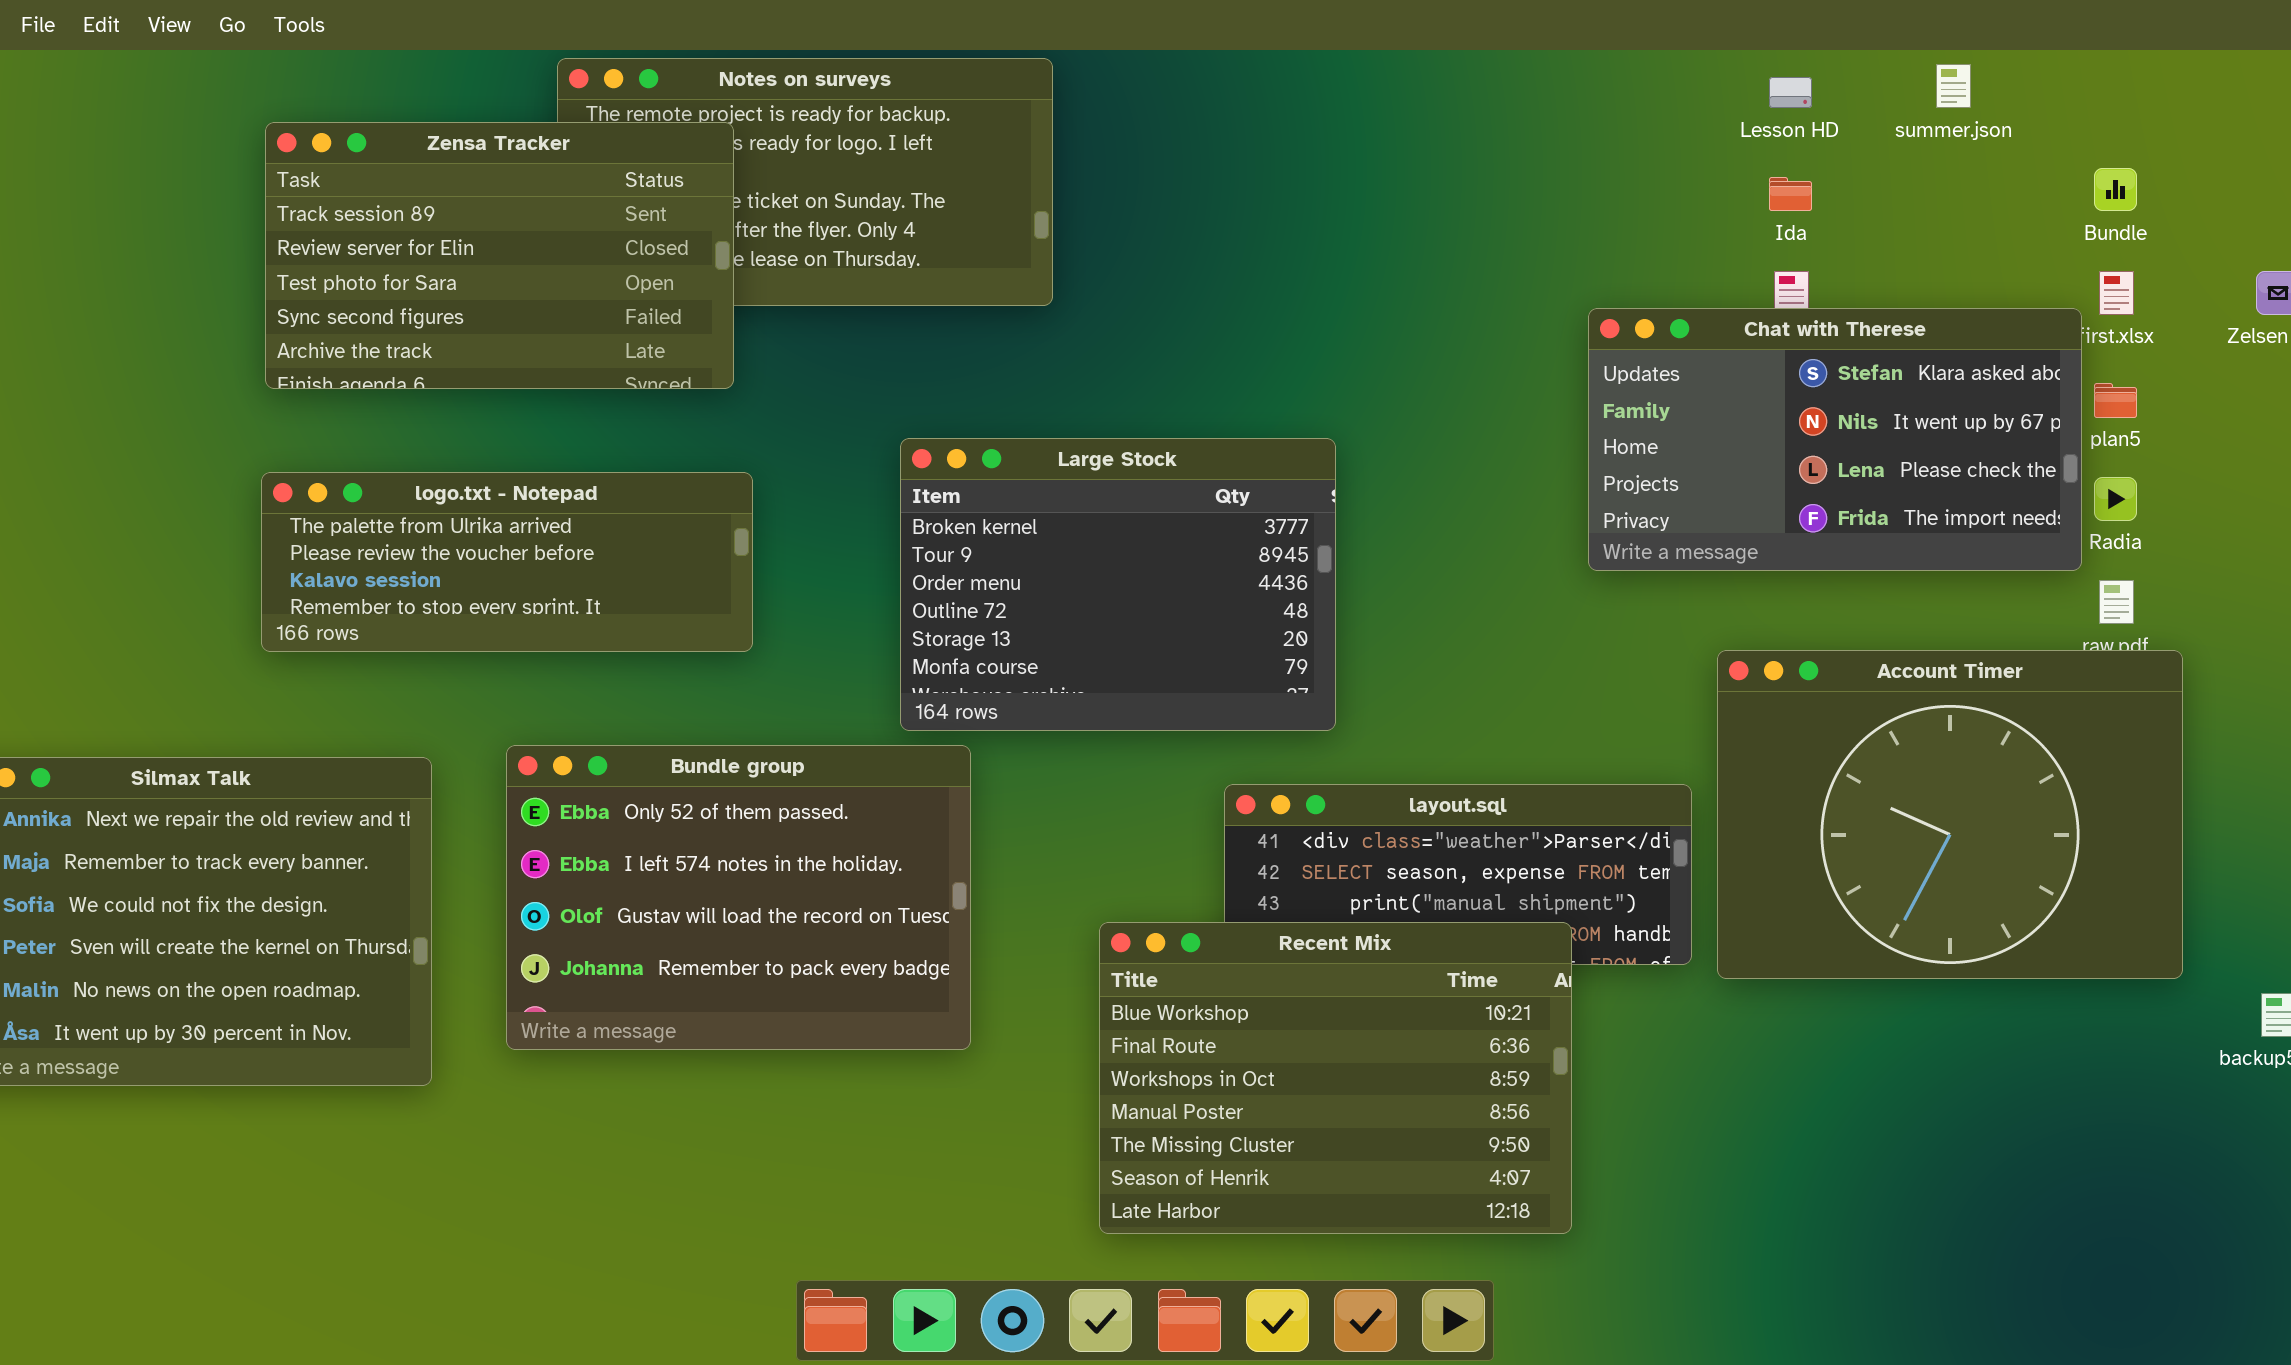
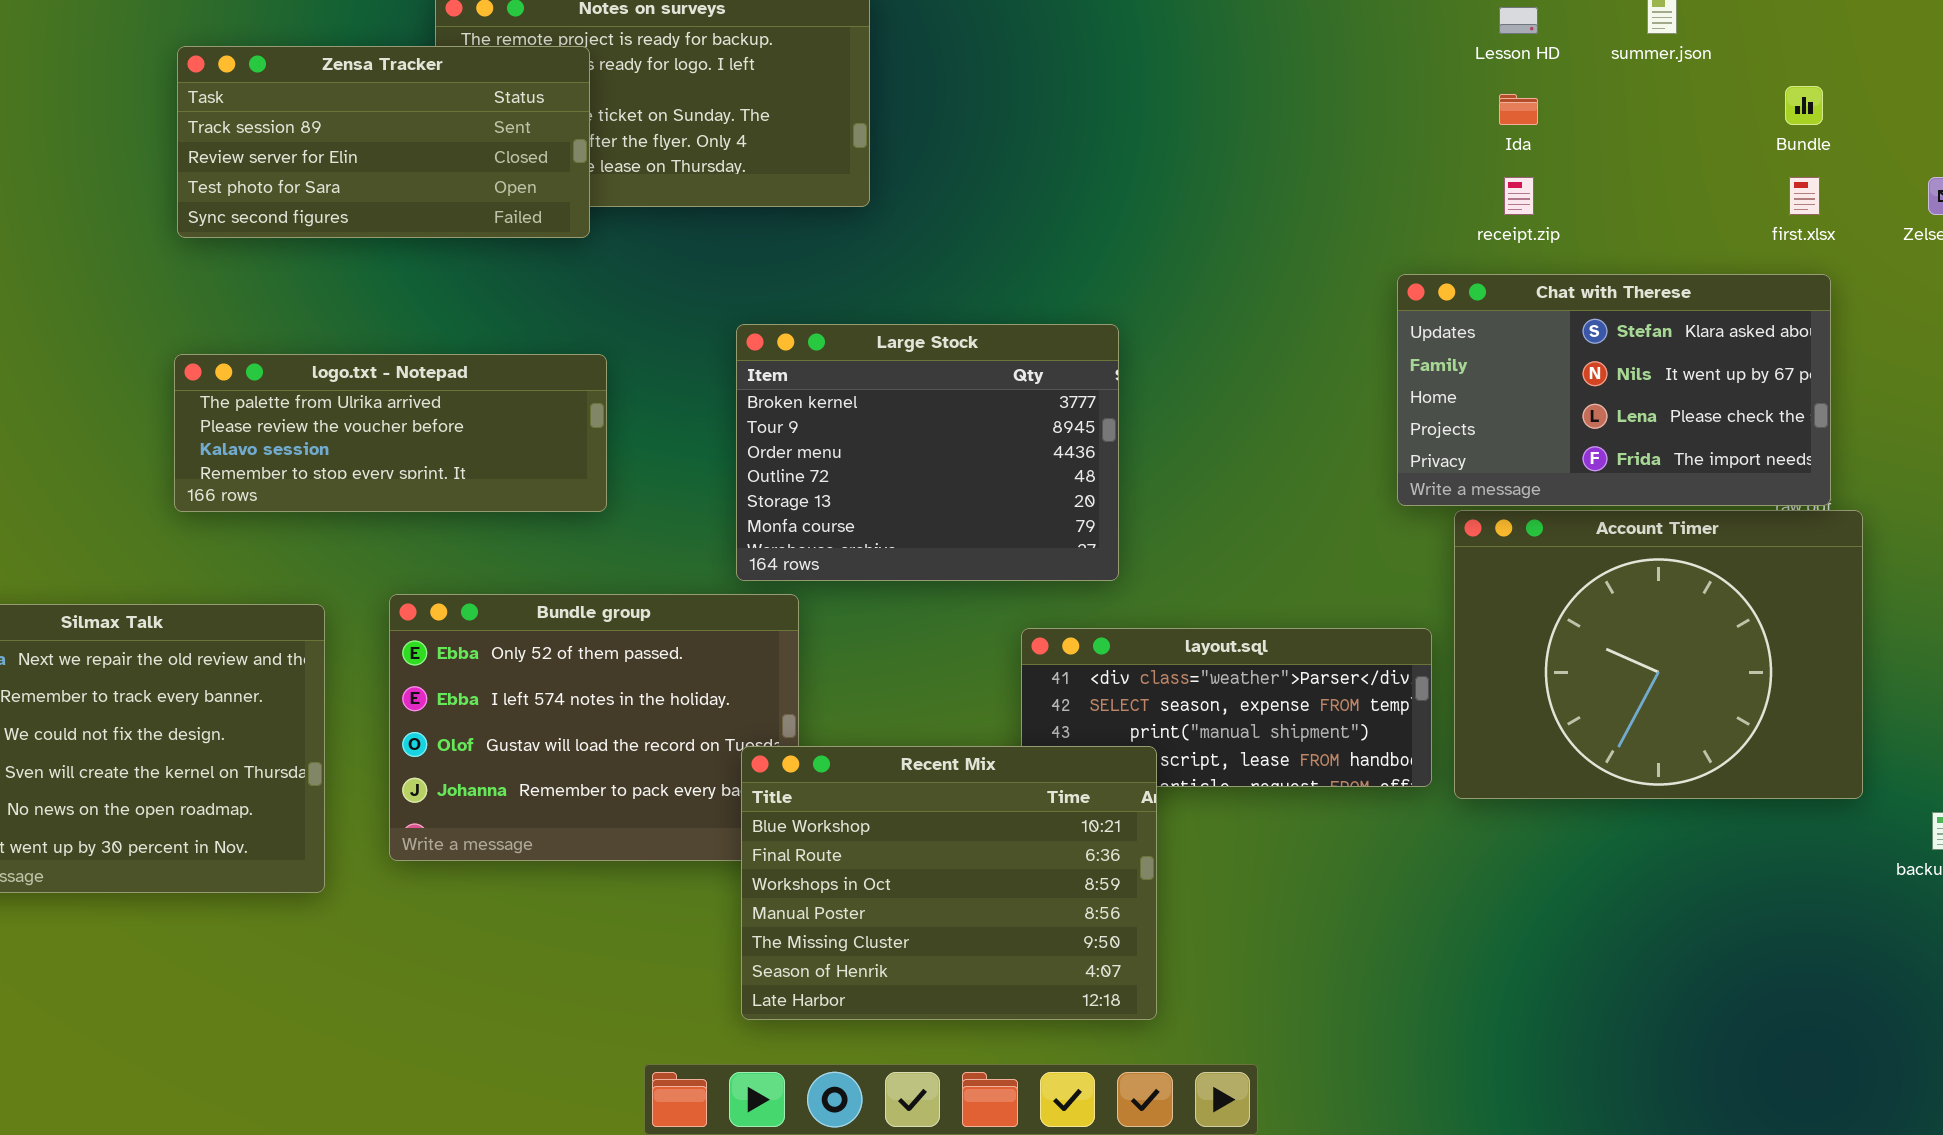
Zensa Tracker: [265,122,734,389] -> [177,46,590,238], resized
Chat with Therese: [1588,308,2082,571] -> [1397,274,1831,506], moved
Recent Mix: [1099,922,1572,1234] -> [741,746,1157,1020], moved

